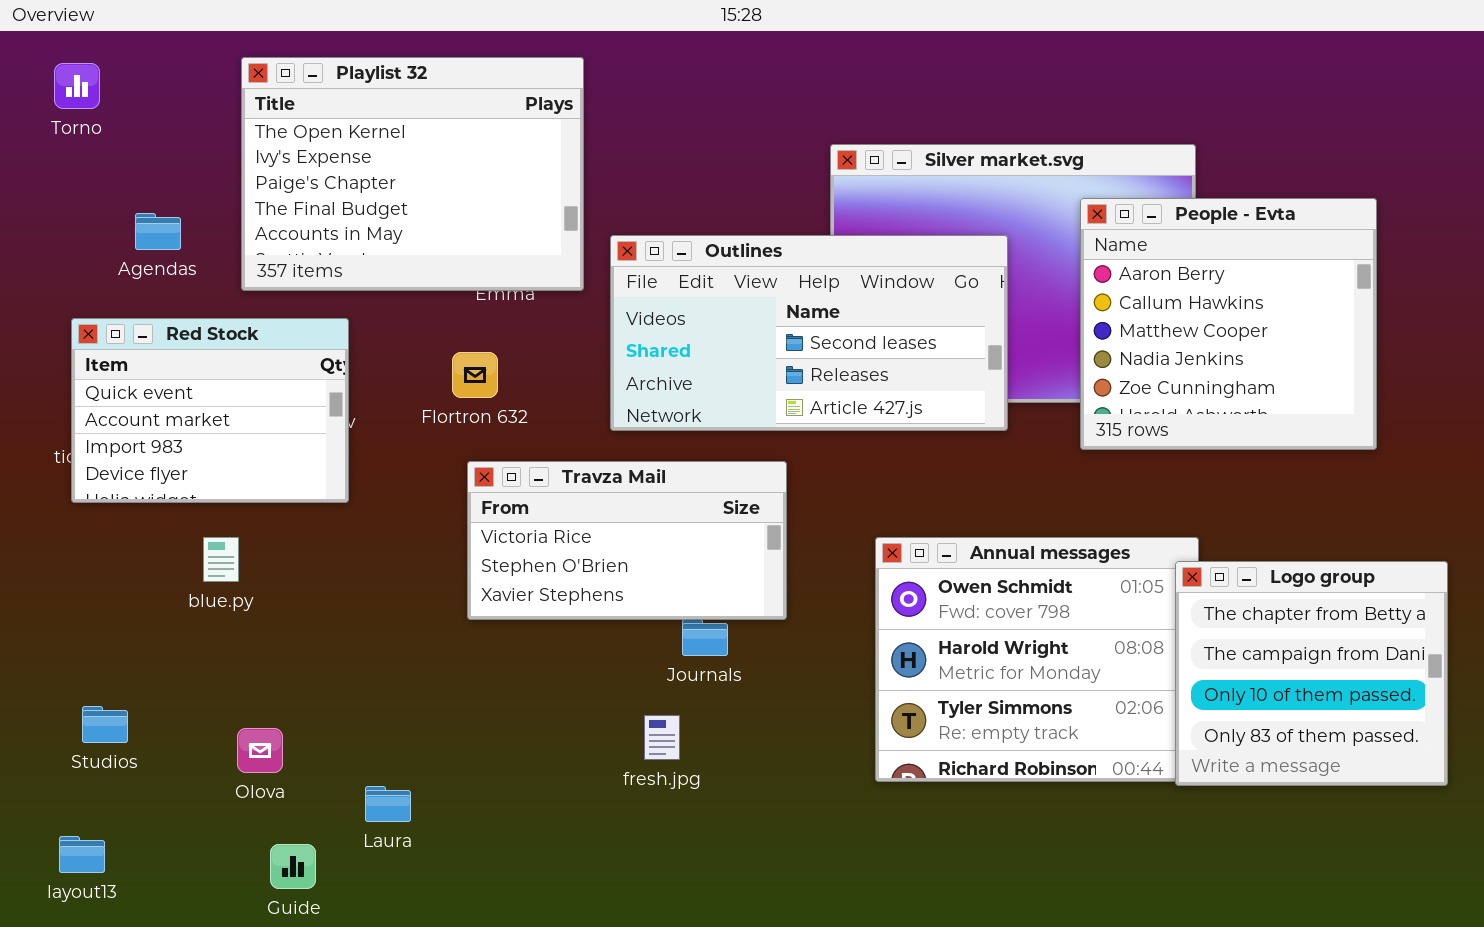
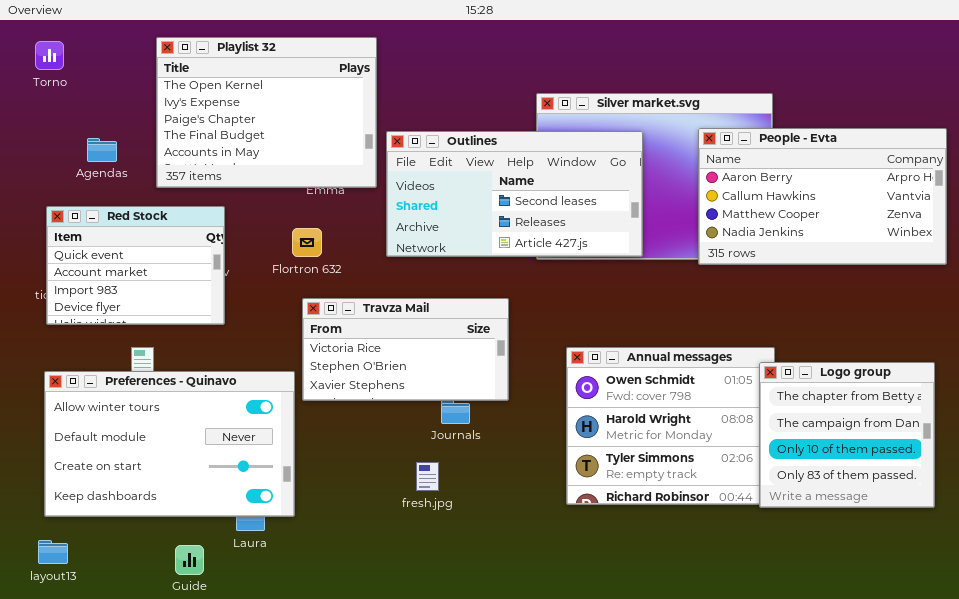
People - Evta: [1080,198,1377,450] -> [698,128,947,265], resized
Outlines: [610,235,1008,431] -> [386,131,643,257], moved
Preferences - Quinavo: none -> [44,371,295,517], opened

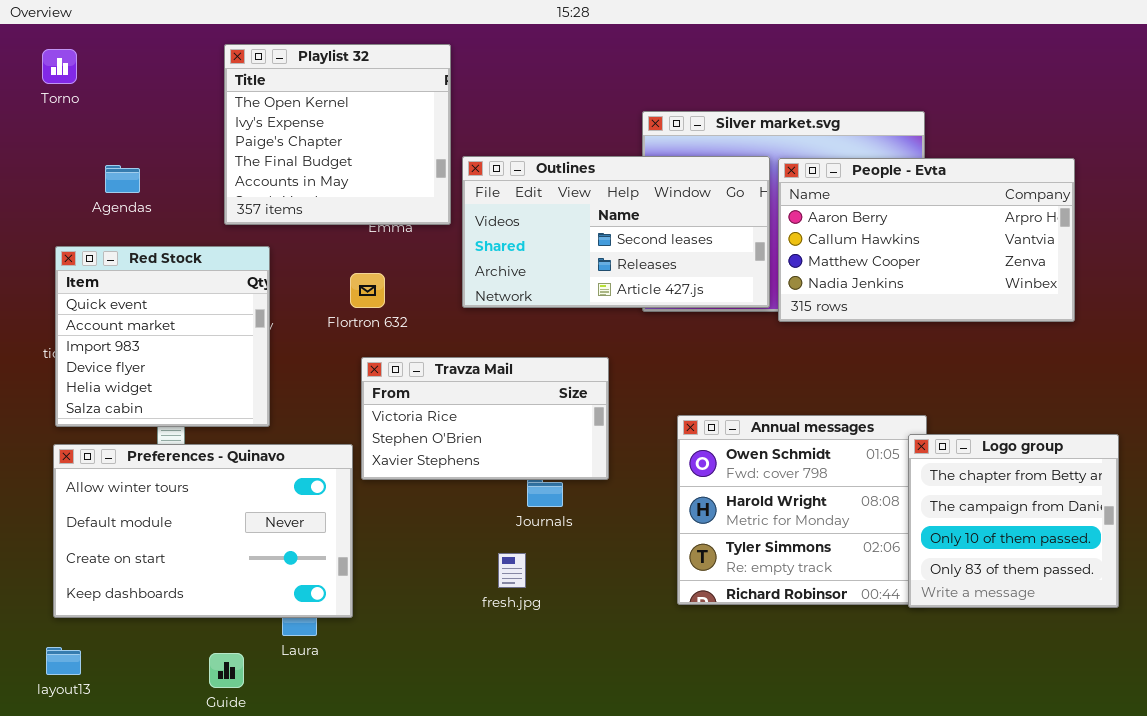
Playlist 32: [156,37,377,188] -> [224,44,451,225], resized
People - Evta: [698,128,947,265] -> [778,158,1075,322], moved
Red Stock: [46,206,225,325] -> [55,246,270,427], resized

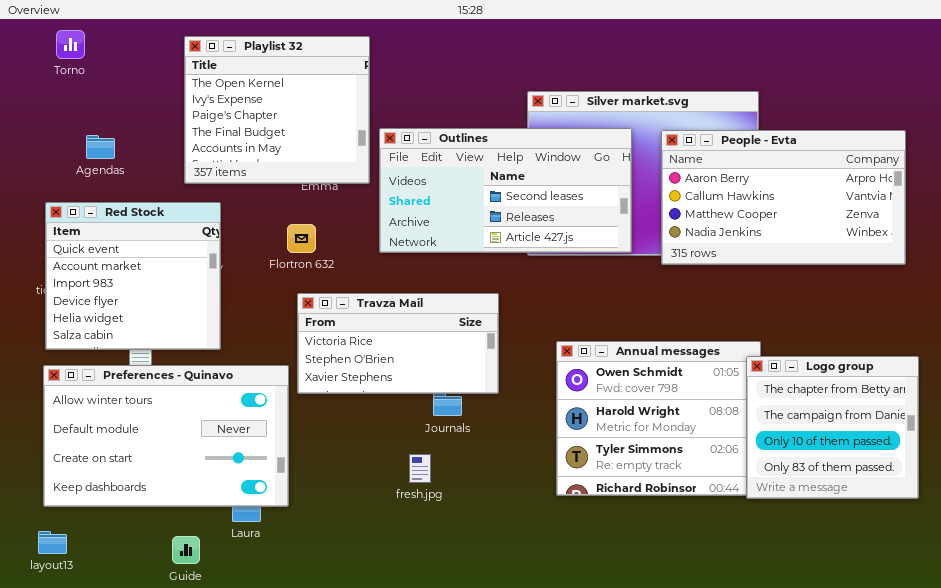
Torno: [42,49,77,84] -> [56,30,85,59], moved
People - Evta: [778,158,1075,322] -> [661,130,906,265], moved

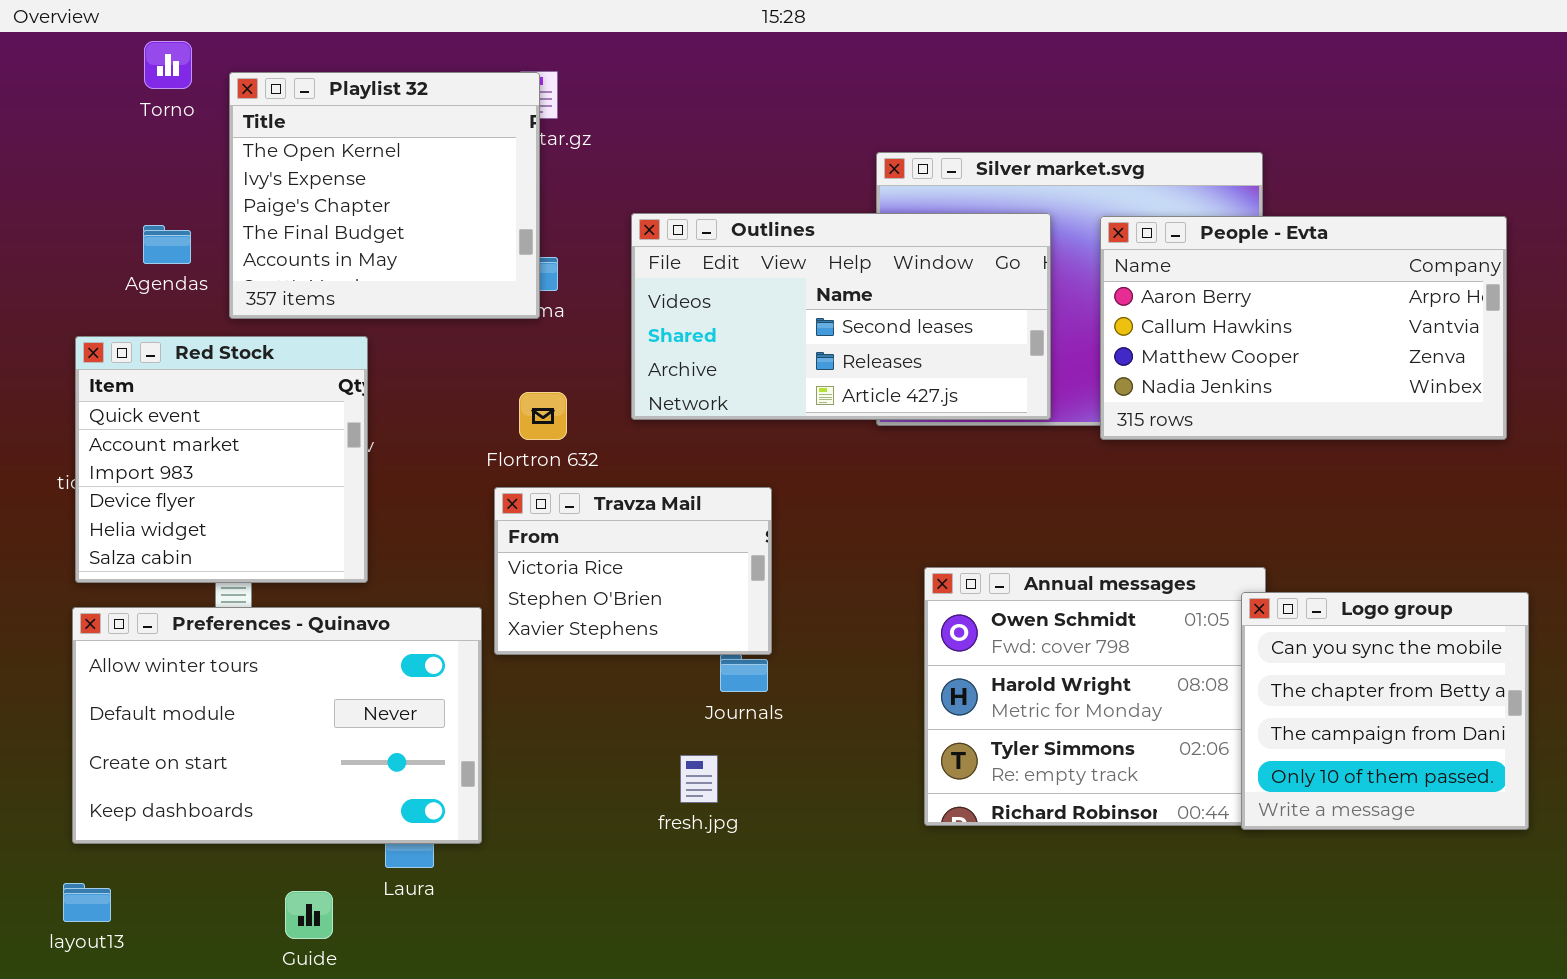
Torno: [56,30,85,59] -> [144,41,192,89], moved
Playlist 32: [184,36,370,184] -> [229,72,540,319], moved
Flortron 632: [287,224,316,253] -> [519,392,567,440], moved
Travza Mail: [297,293,499,394] -> [494,487,772,655], resized
Logo group: [746,356,919,499] -> [1241,592,1529,830], scrolled up 1 row

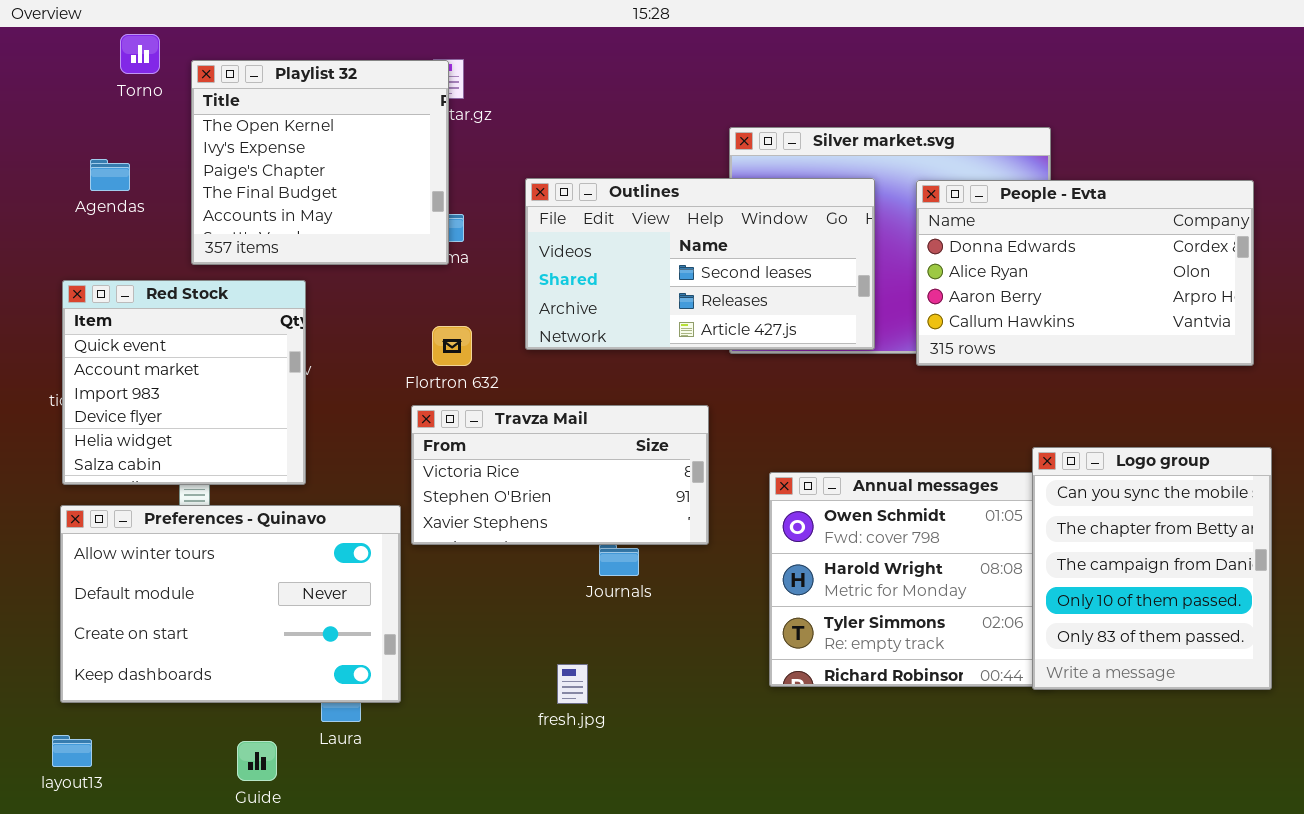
People - Evta: [1100,216,1507,440] -> [916,180,1254,366], scrolled up 2 rows
Agendas: [143,225,191,264] -> [90,159,130,191], moved
Travza Mail: [494,487,772,655] -> [411,405,709,545], resized
Logo group: [1241,592,1529,830] -> [1032,447,1272,690], resized
fresh.jpg: [680,755,718,803] -> [557,664,588,704], moved

